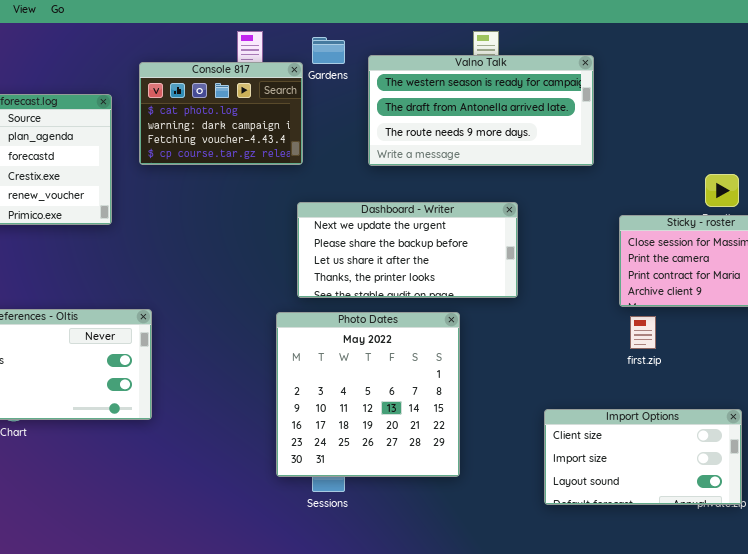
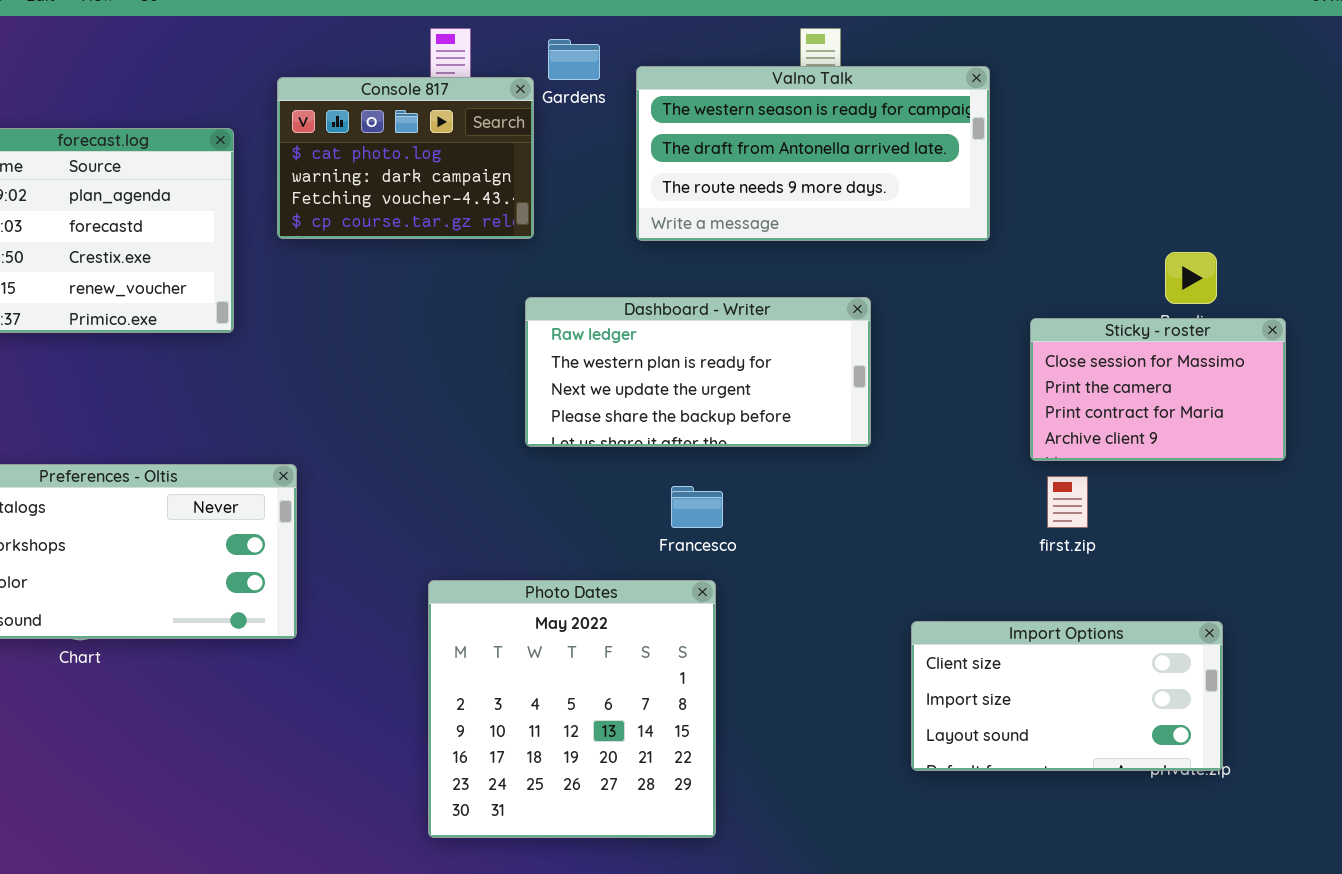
Dashboard - Writer: [297,202,518,298] -> [525,297,871,447], scrolled up 2 rows
Photo Dates: [276,312,460,477] -> [428,580,716,838], moved

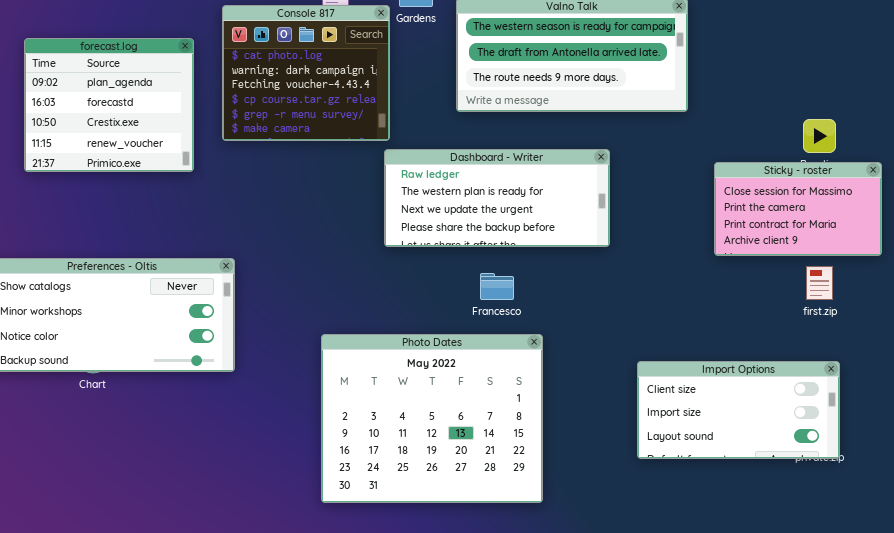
Console 817: [277,77,534,239] -> [222,5,390,141], resized
first.zip: [1047,476,1088,528] -> [806,266,833,300], moved
Photo Dates: [428,580,716,838] -> [321,334,543,503], resized

